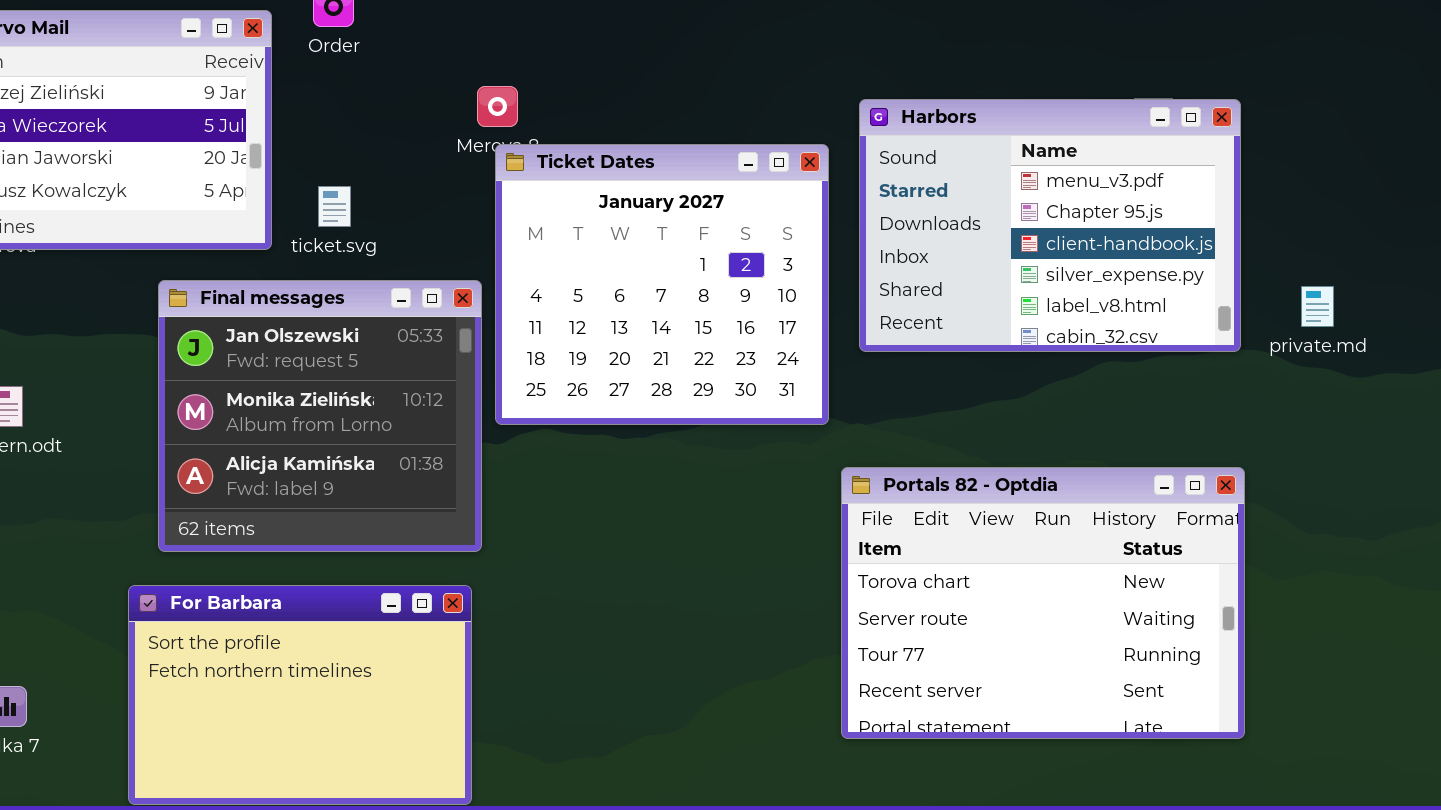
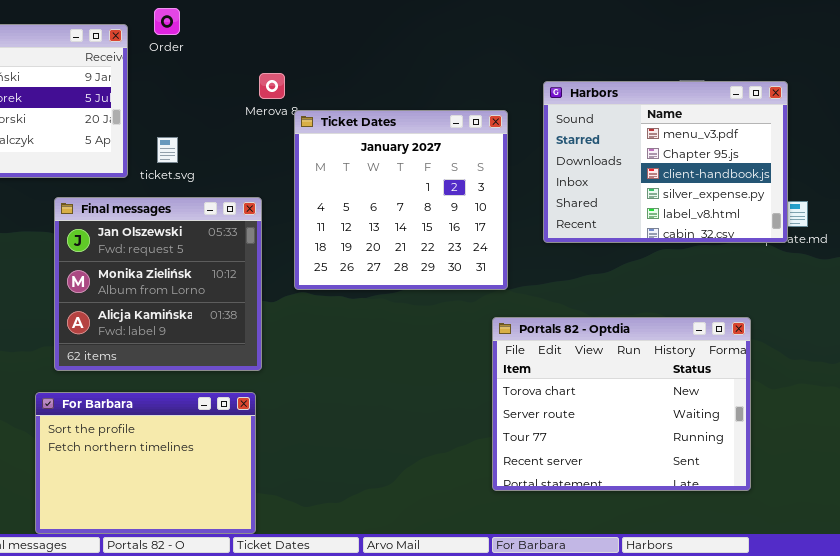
Harbors: [859,99,1241,352] -> [543,81,788,243], moved
Ticket Dates: [495,144,829,425] -> [294,110,508,290], moved

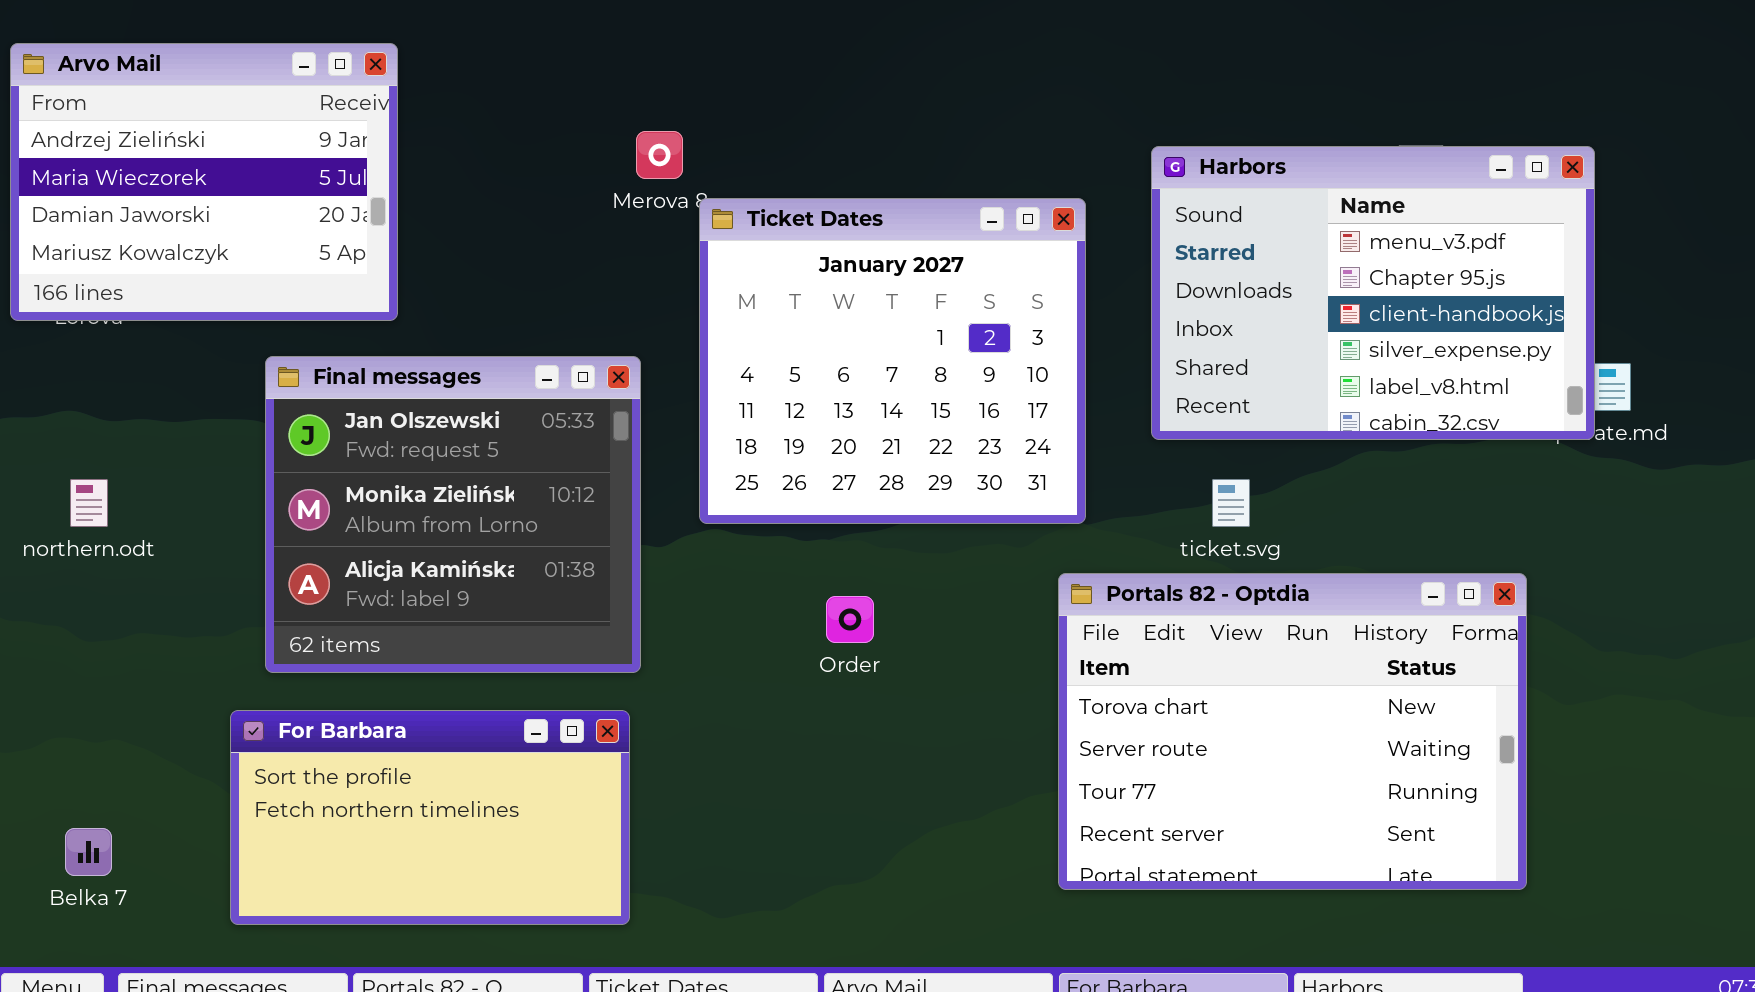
Order: [154,8,180,35] -> [826,596,874,643], moved
ticket.svg: [157,137,178,163] -> [1212,479,1250,527], moved
For Barbara: [35,392,256,534] -> [230,710,630,925], resized

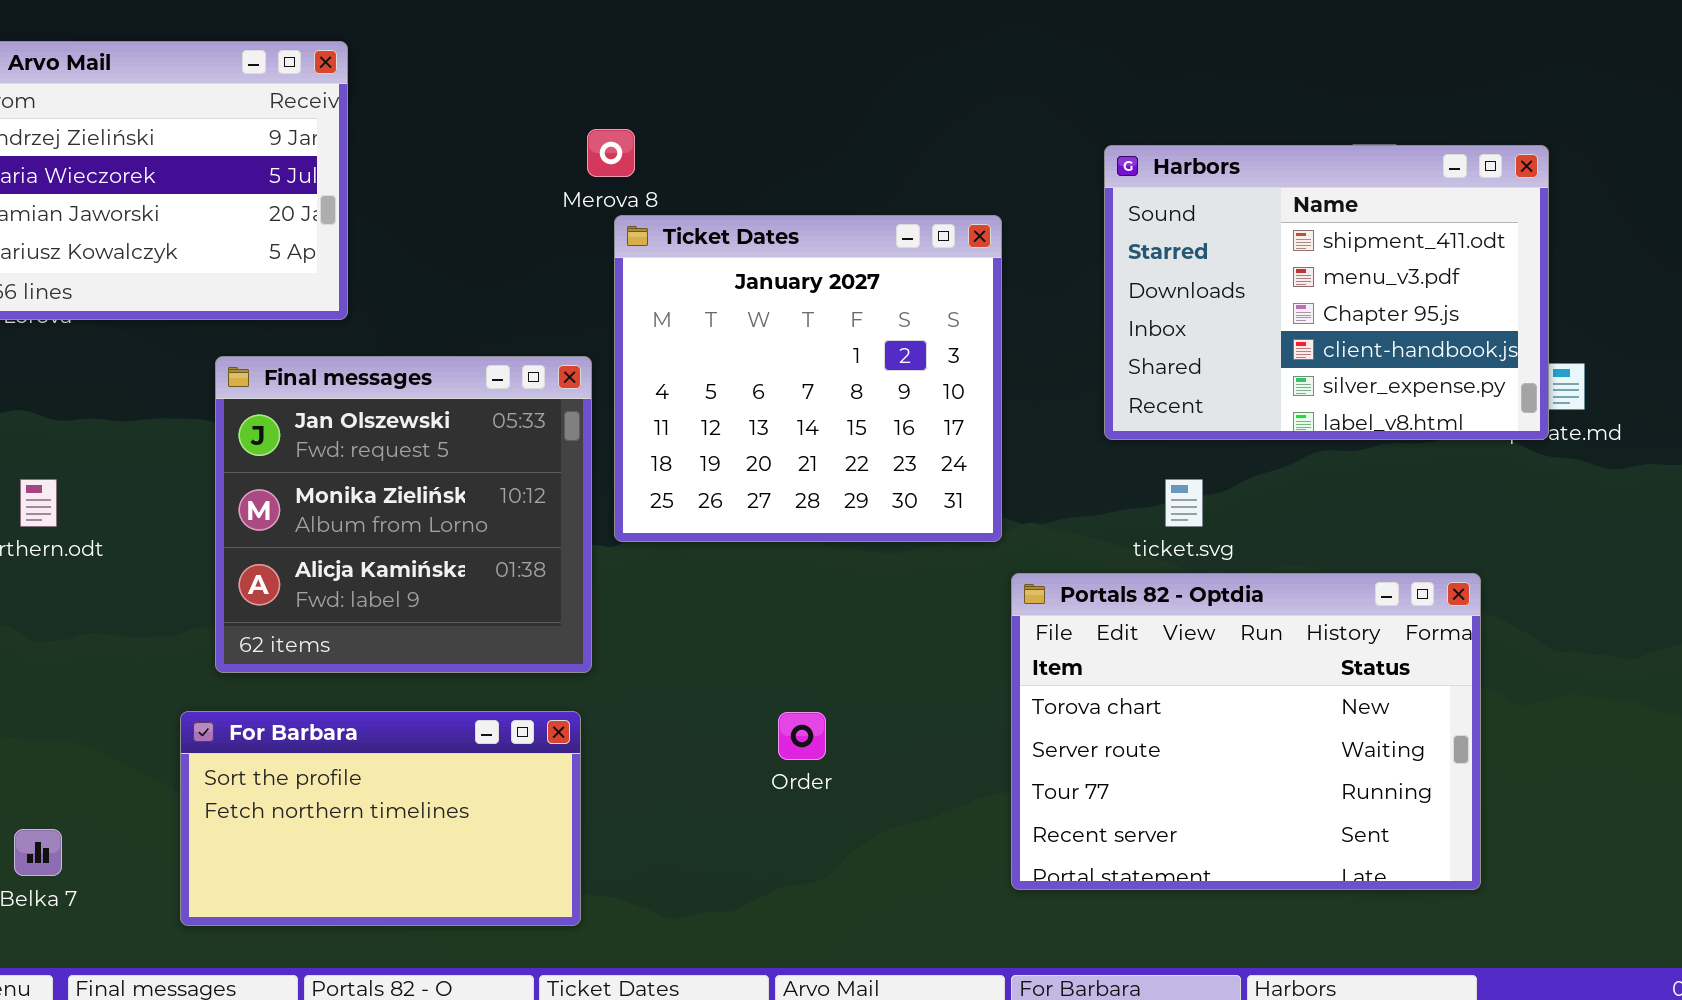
Harbors: [1151,146,1595,440] -> [1104,145,1549,440], scrolled up 1 row
Ticket Dates: [699,198,1086,524] -> [614,215,1002,542], moved
Order: [826,596,874,643] -> [778,712,826,760], moved

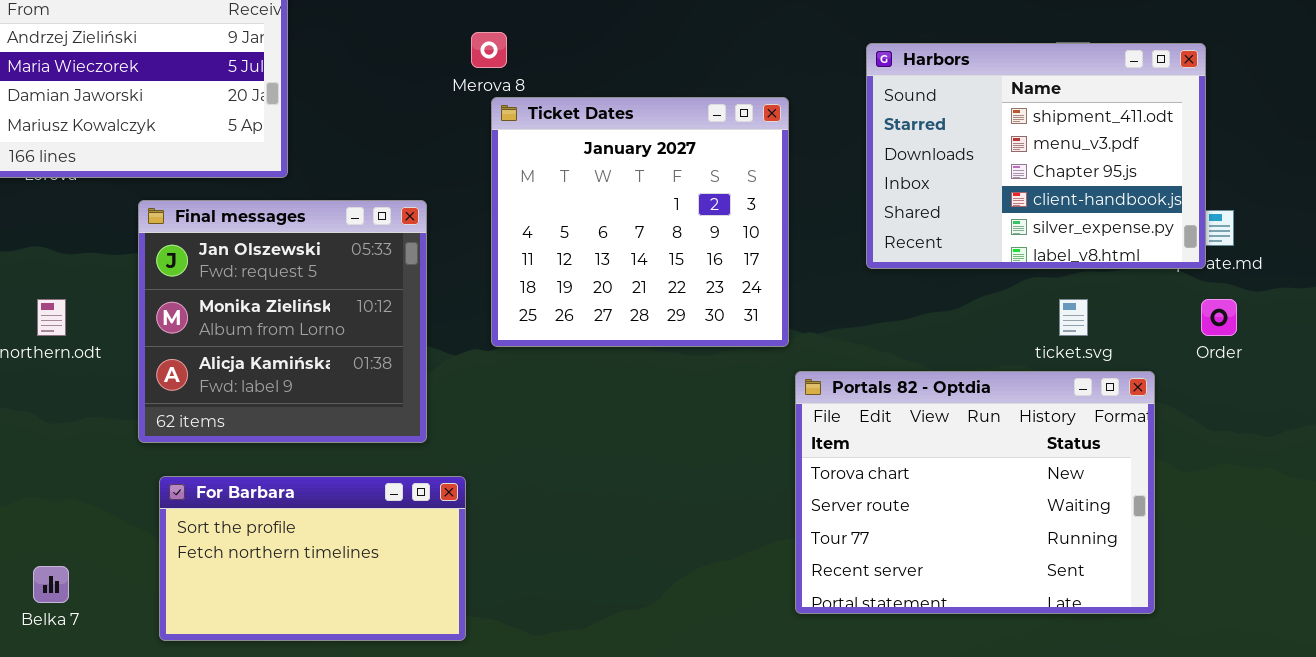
Final messages: [215,356,592,673] -> [138,200,427,443], moved
ticket.svg: [1165,479,1203,527] -> [1059,299,1088,336], moved
Order: [778,712,826,760] -> [1201,299,1237,336], moved

